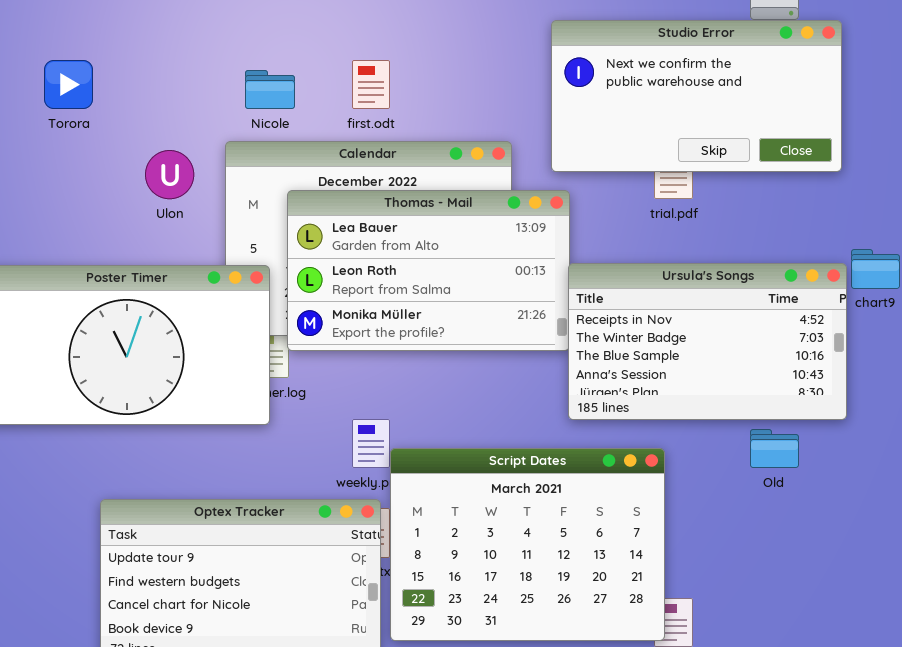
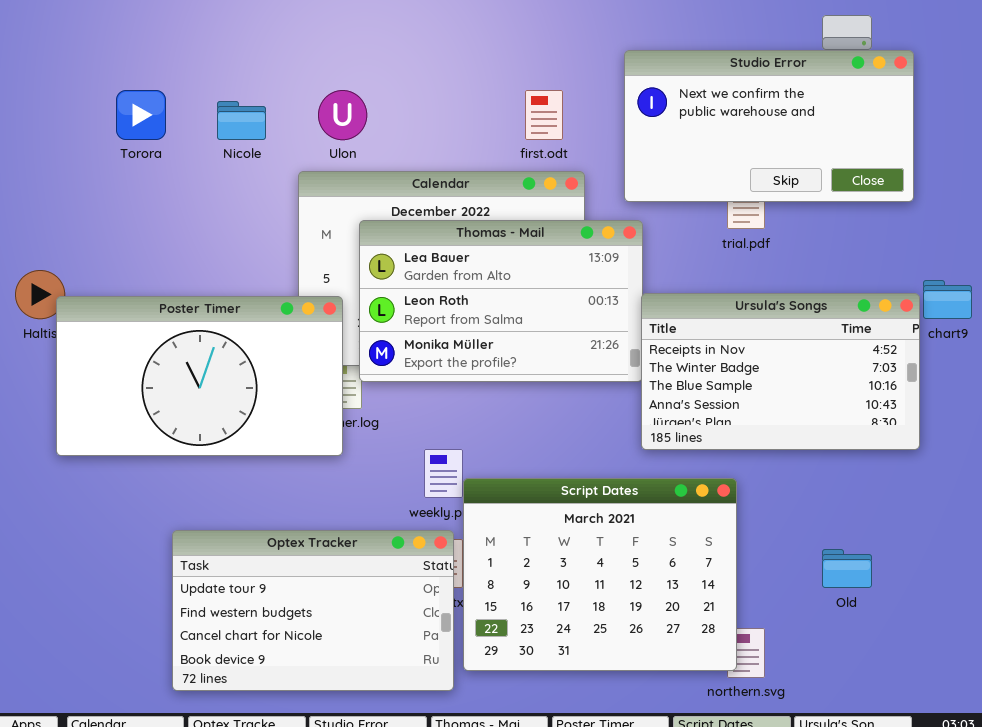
first.odt: [352,60,390,109] -> [525,90,563,140], moved
Nicole: [245,70,295,109] -> [217,101,266,140], moved
Ulon: [145,150,194,199] -> [318,90,367,140], moved
Old: [750,429,799,468] -> [822,549,872,588], moved

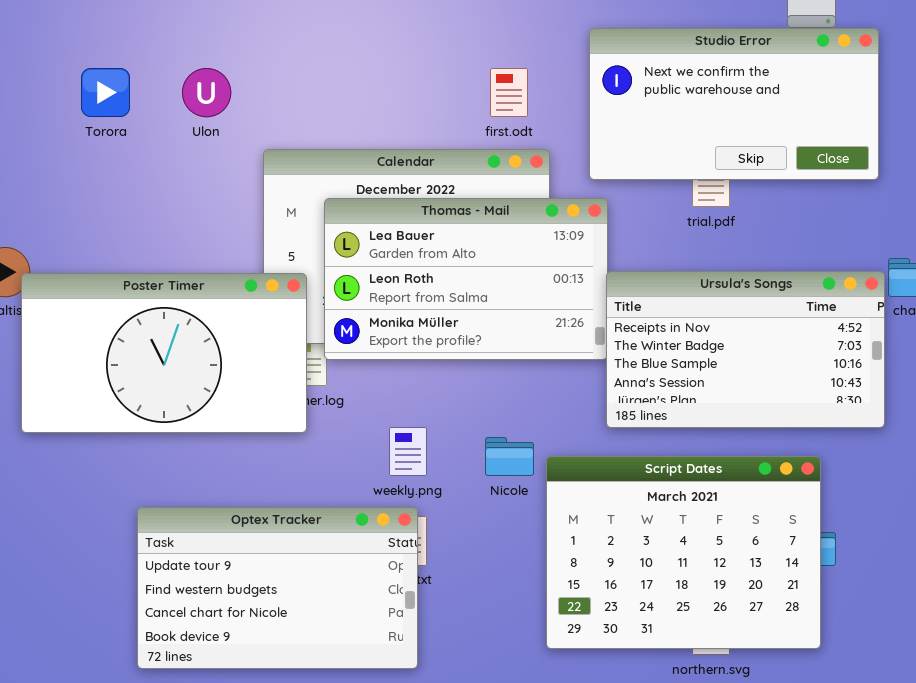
Ulon: [318,90,367,140] -> [182,68,231,117], moved
Nicole: [217,101,266,140] -> [485,437,534,476], moved
Script Dates: [463,478,737,671] -> [546,456,821,649], moved

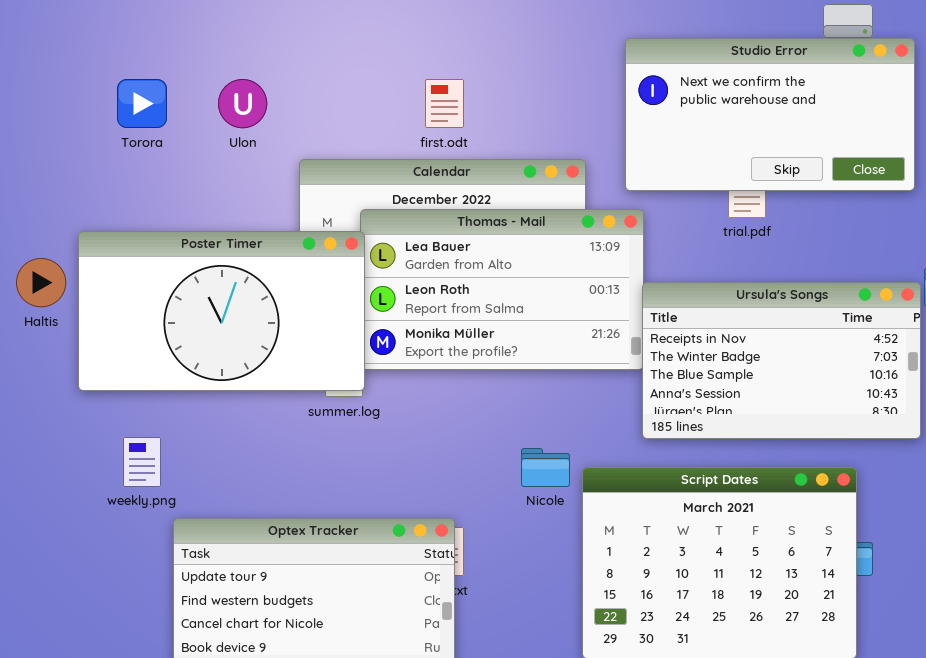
first.odt: [490,68,528,117] -> [425,79,464,128], moved
Poster Timer: [21,273,307,433] -> [78,231,365,391], moved
weekly.png: [389,427,427,476] -> [123,437,161,487], moved

